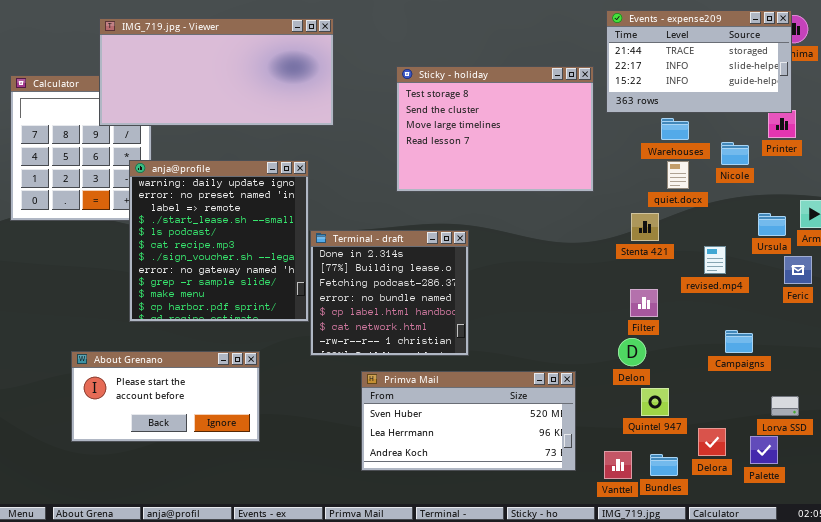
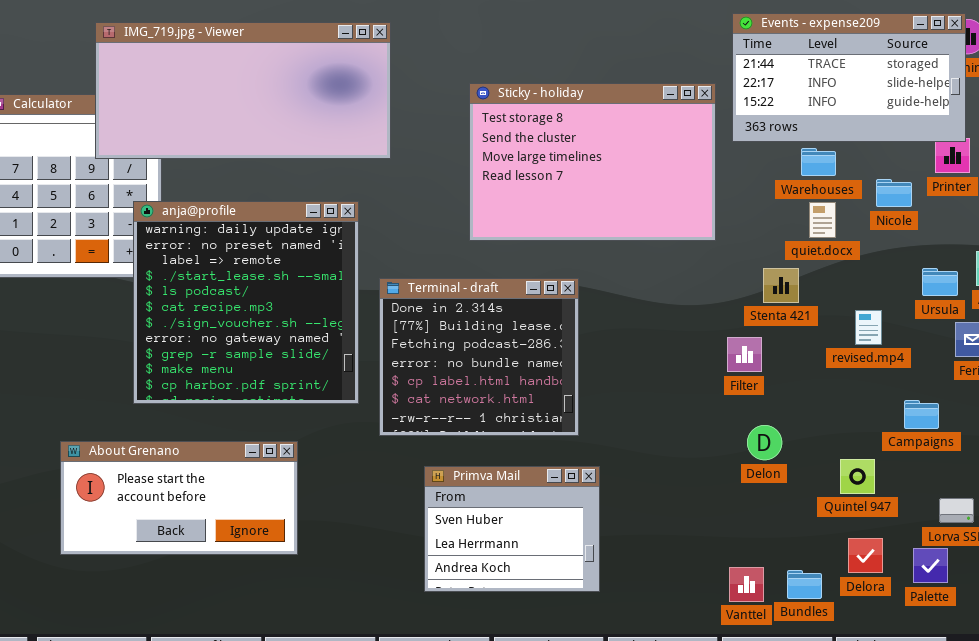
Terminal - draft: [310,230,469,356] -> [379,278,579,436], moved
Filter: [630,289,658,317] -> [727,337,762,372], moved
Campaigns: [725,330,753,353] -> [904,400,939,429], moved
Primva Mail: [361,371,576,471] -> [424,466,600,592], resized
Quintel 947: [641,388,669,416] -> [840,459,875,494], moved

